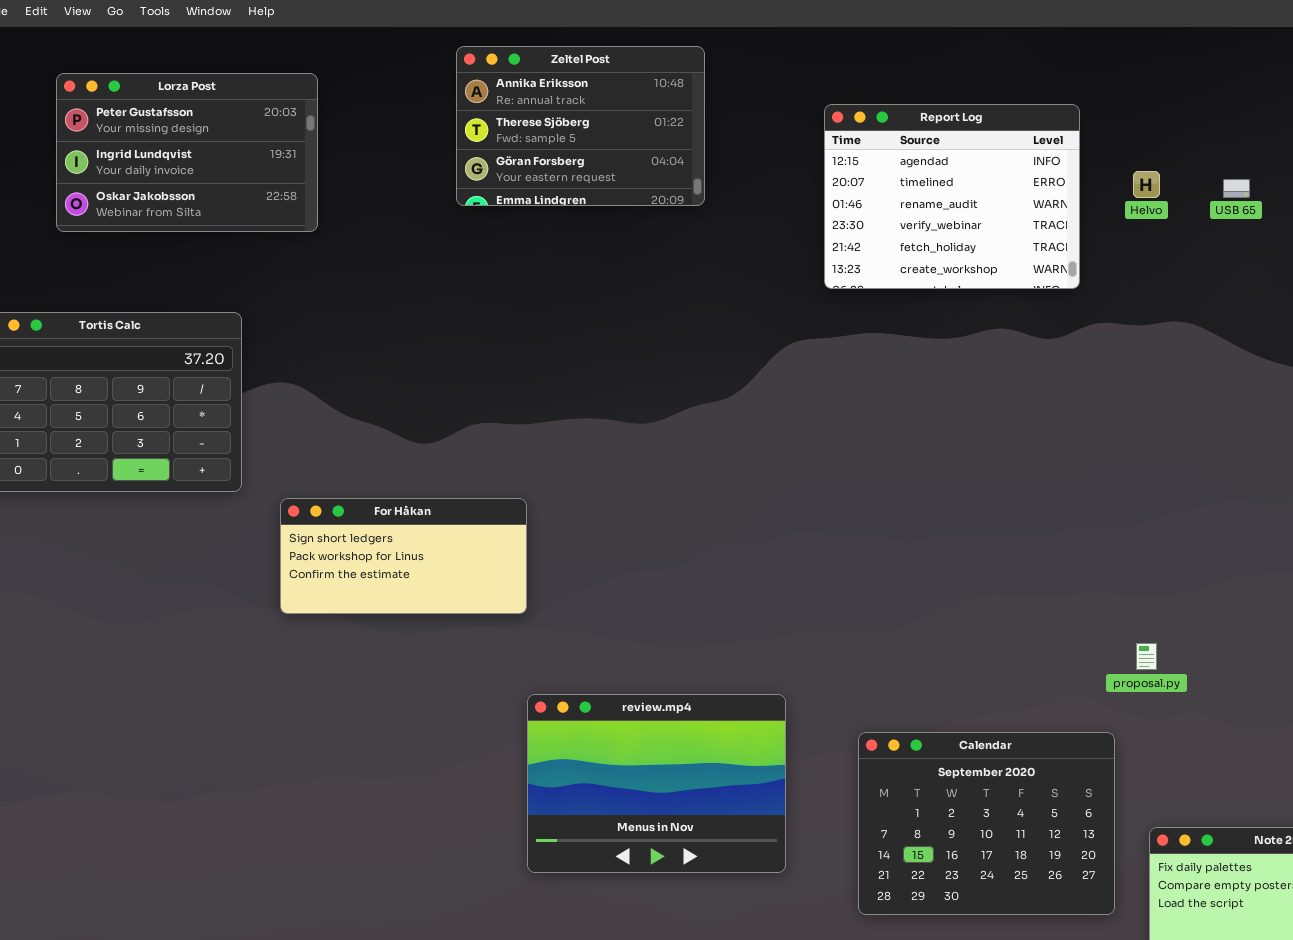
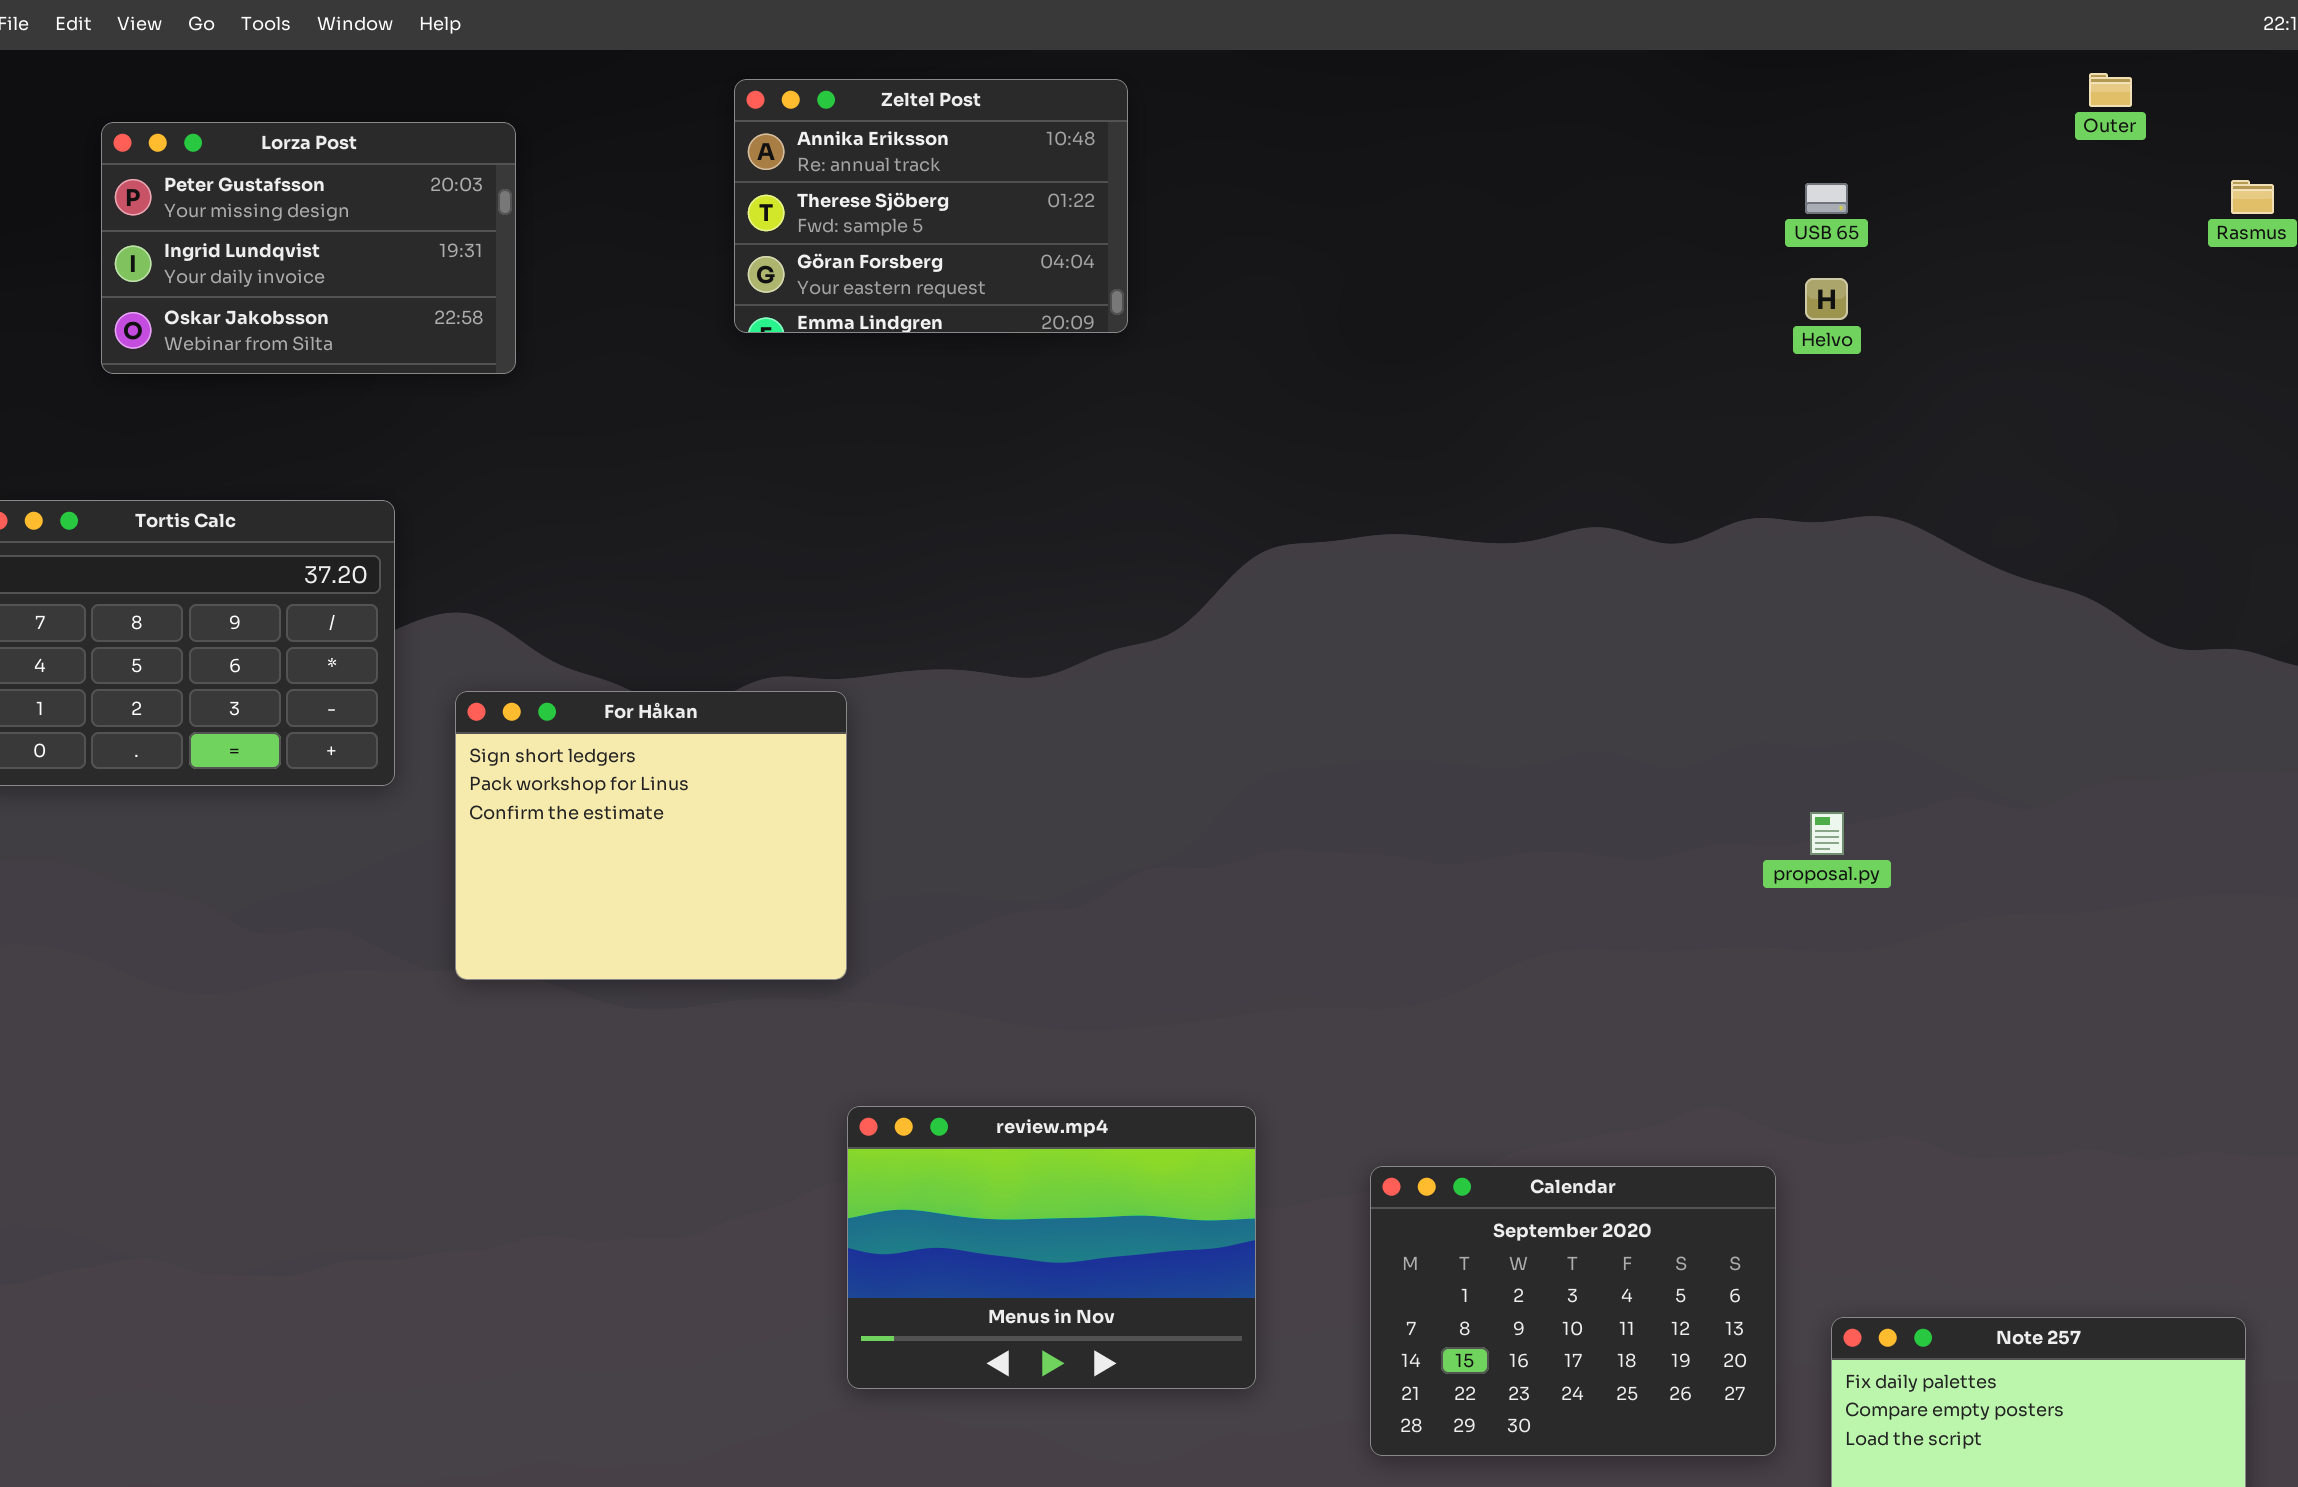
Report Log: [824,104,1080,289] -> none, closed
USB 65: [1223,179,1250,198] -> [1805,183,1848,214], moved
For Håkan: [280,498,527,614] -> [455,691,847,980], resized
proposal.py: [1136,643,1157,670] -> [1810,812,1844,855], moved

